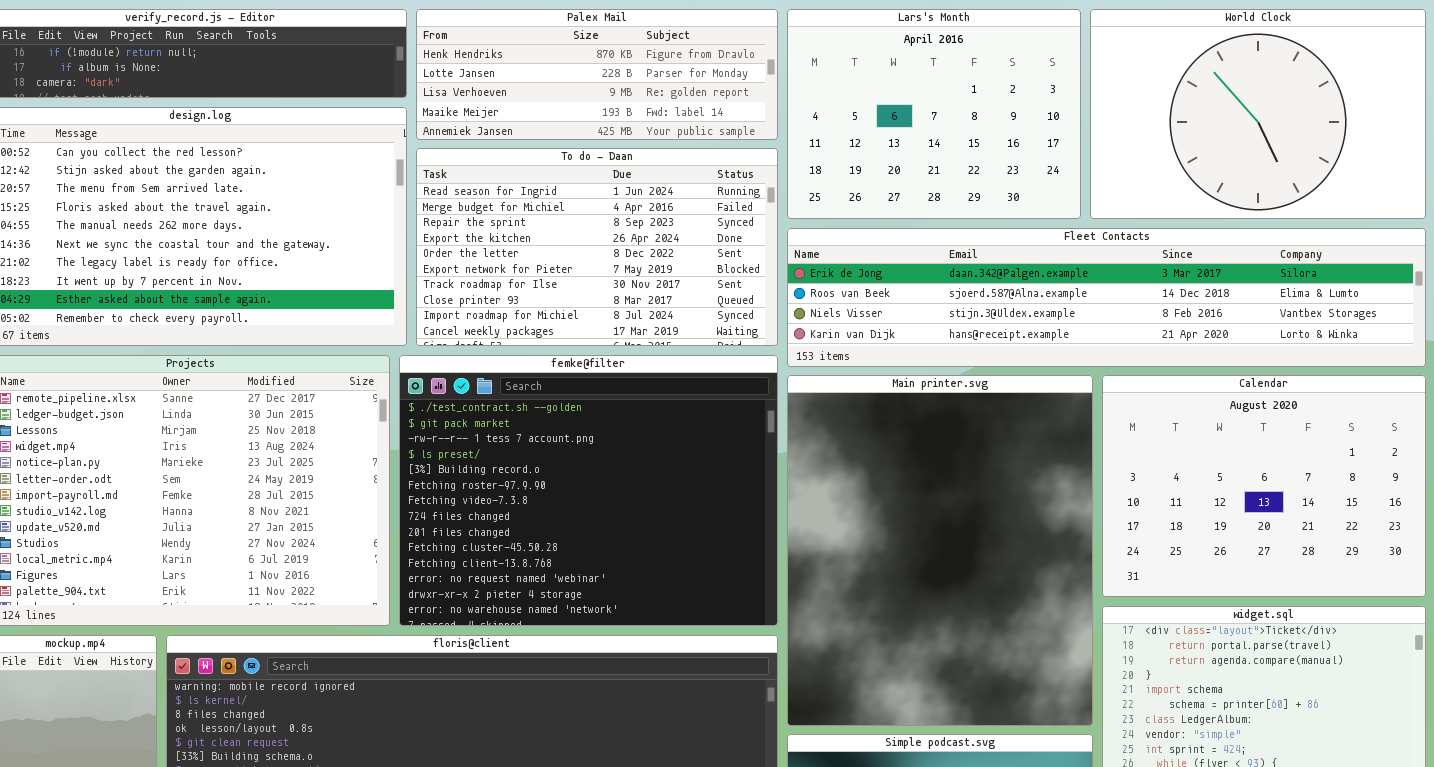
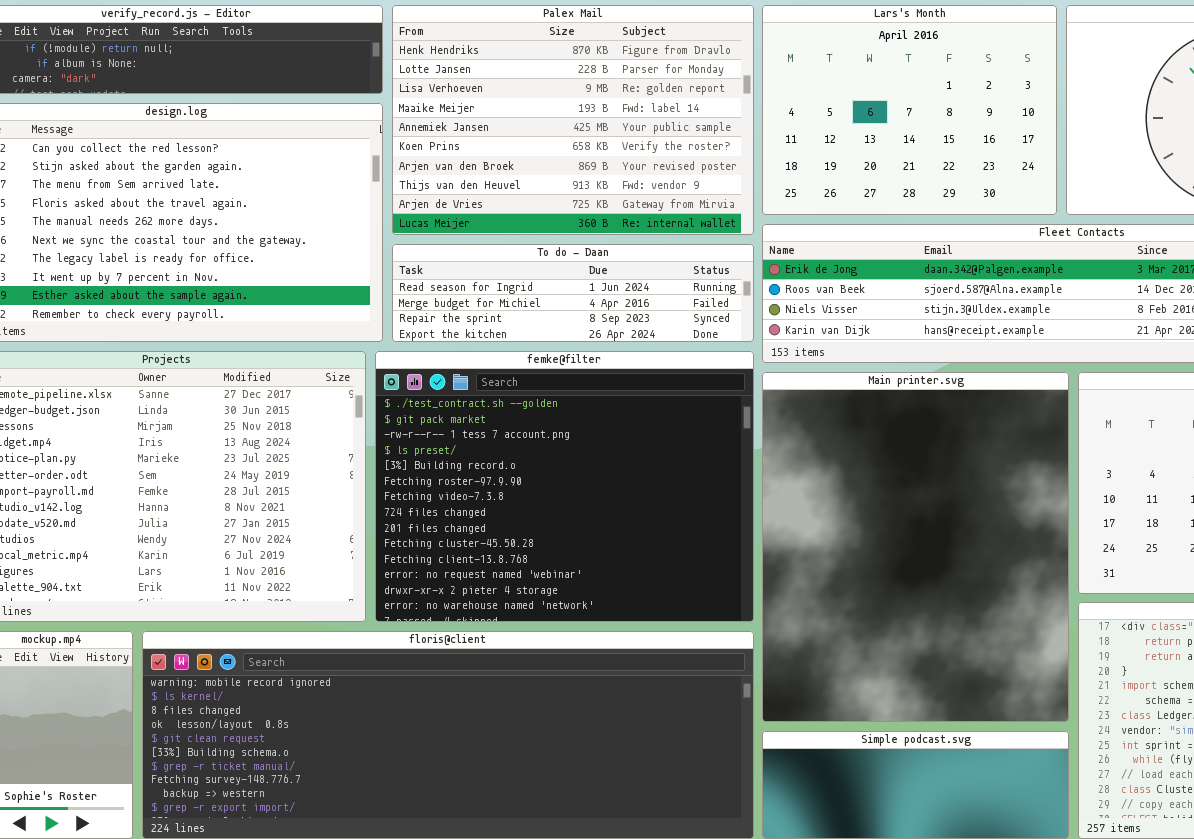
Palex Mail: [416,9,778,140] -> [392,5,754,235], resized
To do - Daan: [416,148,778,346] -> [392,244,754,342], resized

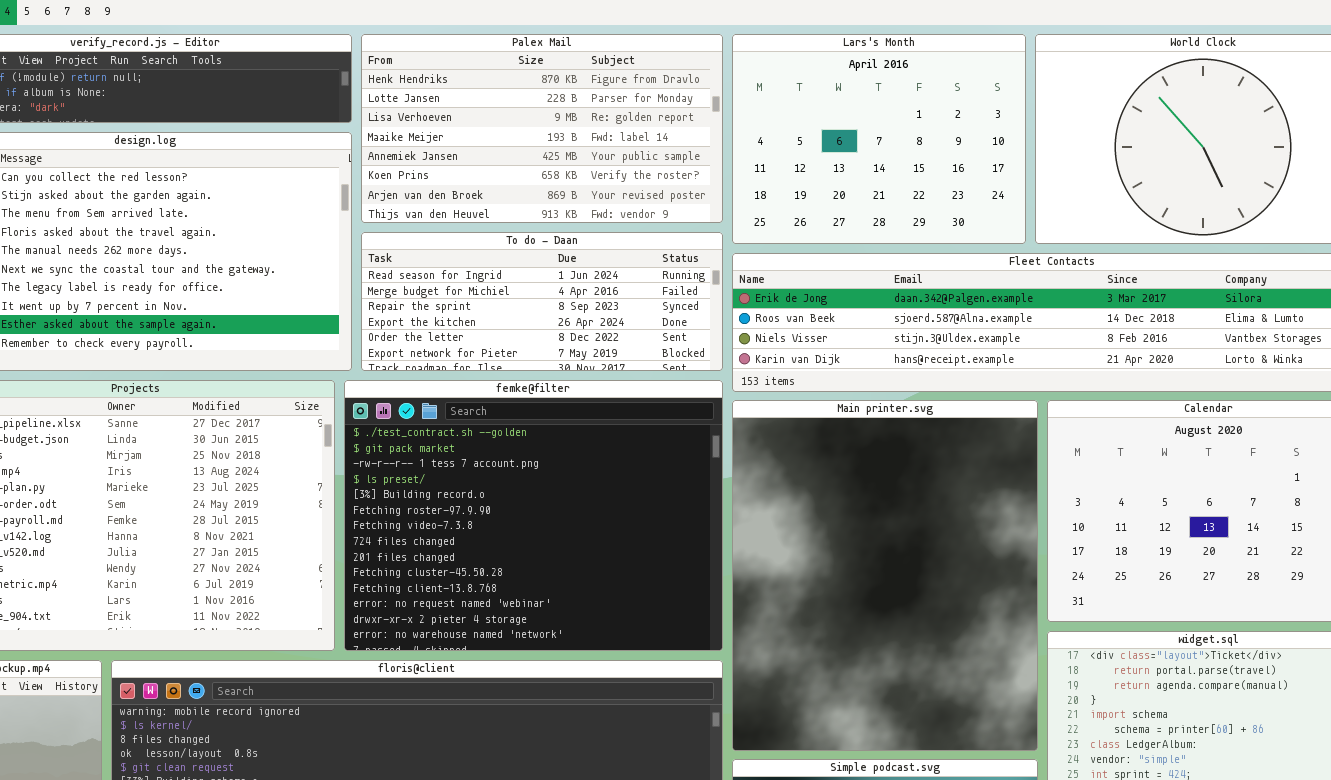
Palex Mail: [392,5,754,235] -> [361,34,723,223], resized
To do - Daan: [392,244,754,342] -> [361,232,723,371], resized

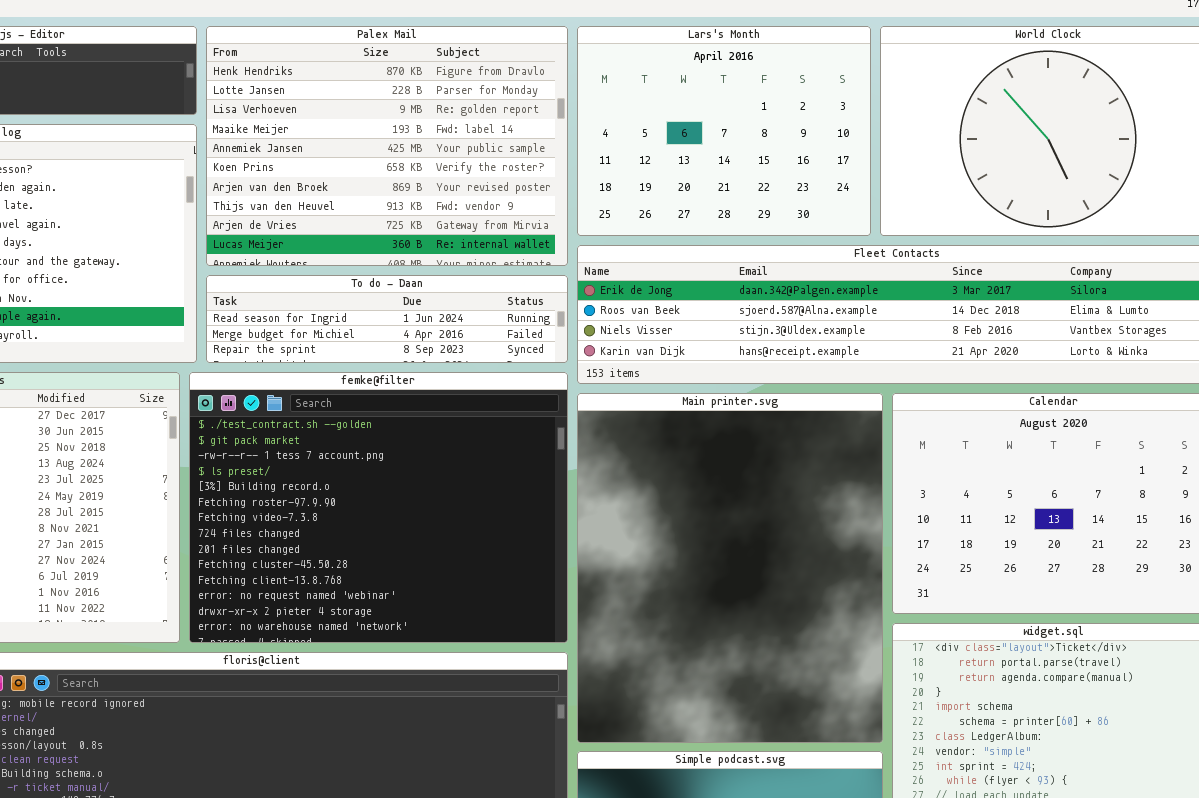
Palex Mail: [361,34,723,223] -> [206,26,568,266], resized
To do - Daan: [361,232,723,371] -> [206,275,568,363], resized

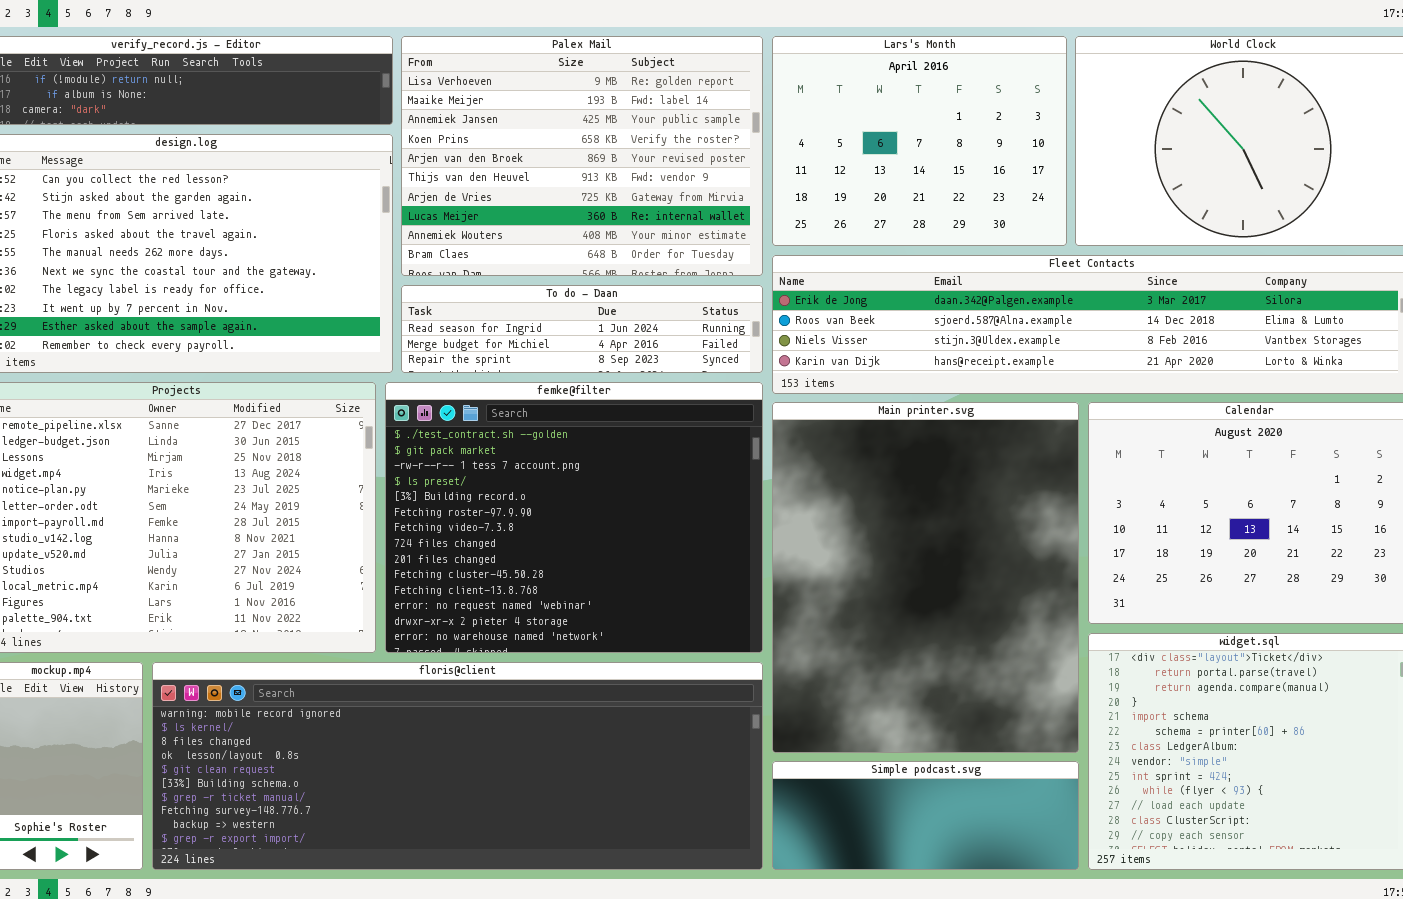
Palex Mail: [206,26,568,266] -> [401,36,763,276], scrolled down 2 rows

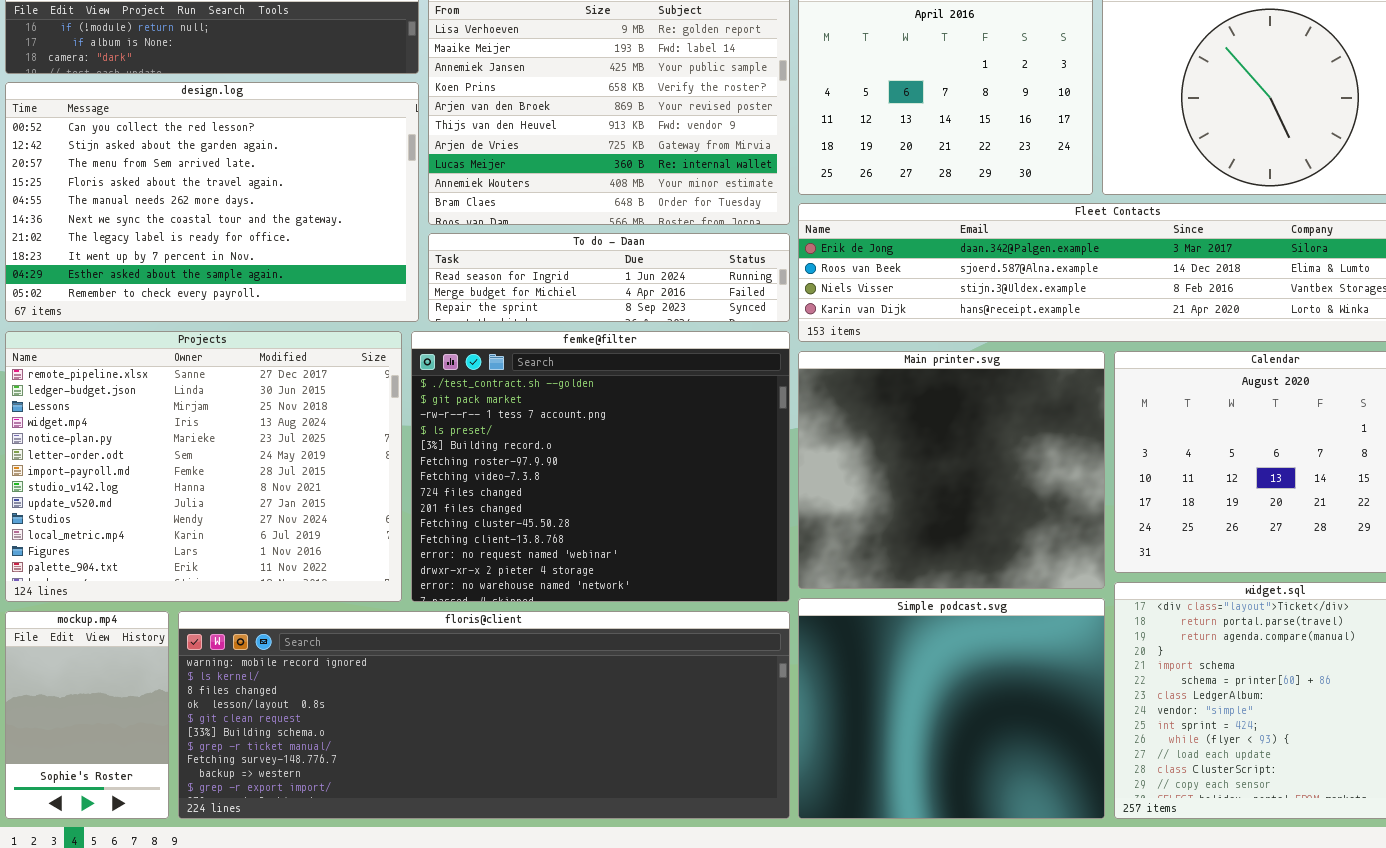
Main printer.svg: [772,402,1079,753] -> [798,351,1105,589], resized
Simple podcast.svg: [772,761,1079,870] -> [798,598,1105,819], resized

